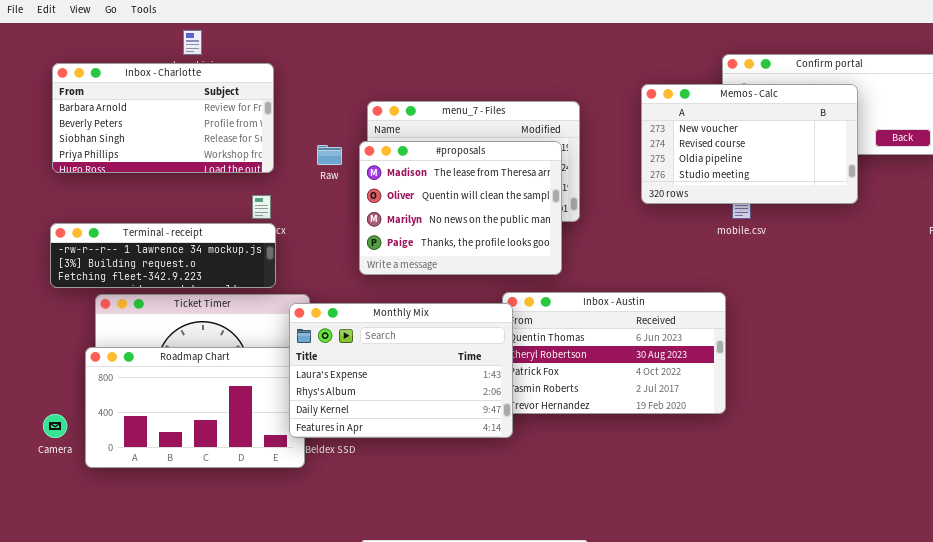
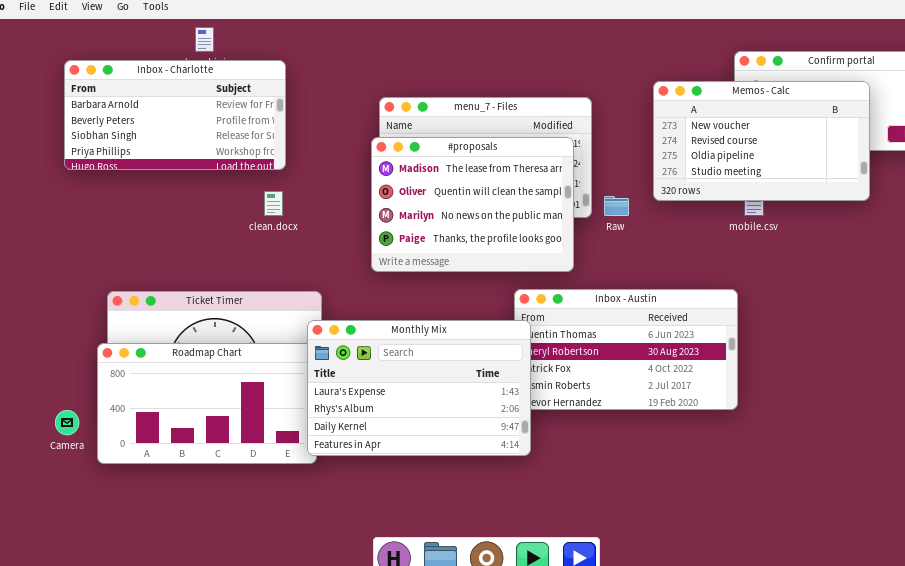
Raw: [317,145,342,165] -> [604,196,629,216], moved
Terminal - receipt: [50,223,276,288] -> none, closed
Monthly Mix: [289,303,513,438] -> [307,320,531,456], moved

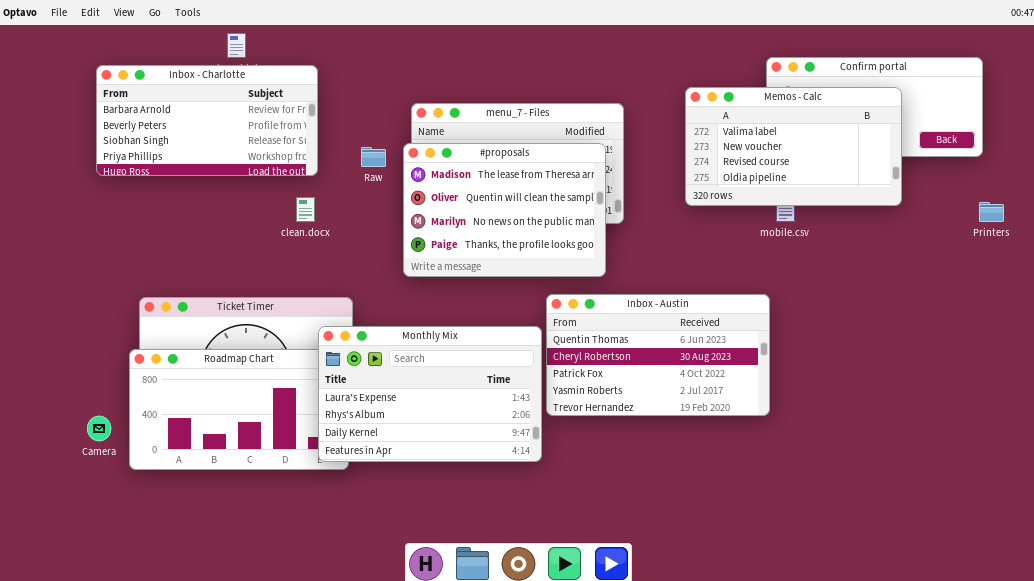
Memos - Calc: [653,81,870,201] -> [685,87,902,206], scrolled up 1 row
Raw: [604,196,629,216] -> [361,147,386,167], moved
Monthly Mix: [307,320,531,456] -> [318,326,542,462], moved

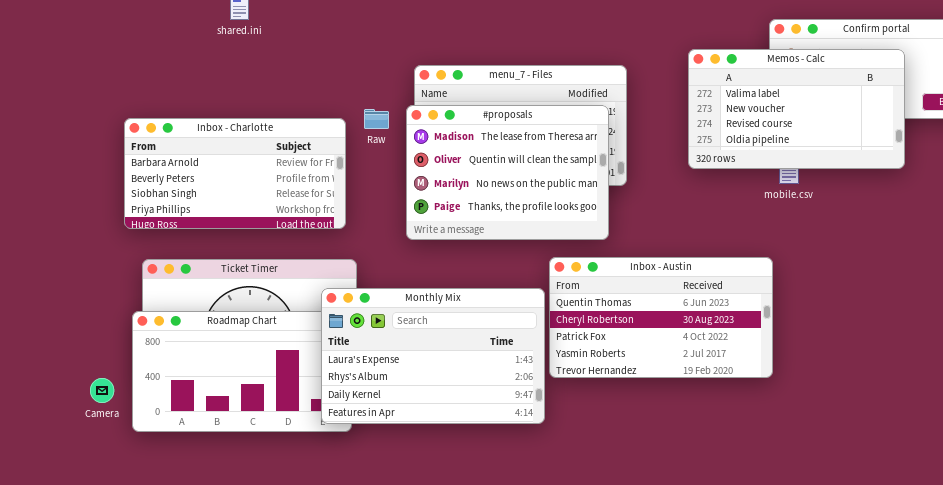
Inbox - Charlotte: [96,65,318,176] -> [124,118,346,229], moved

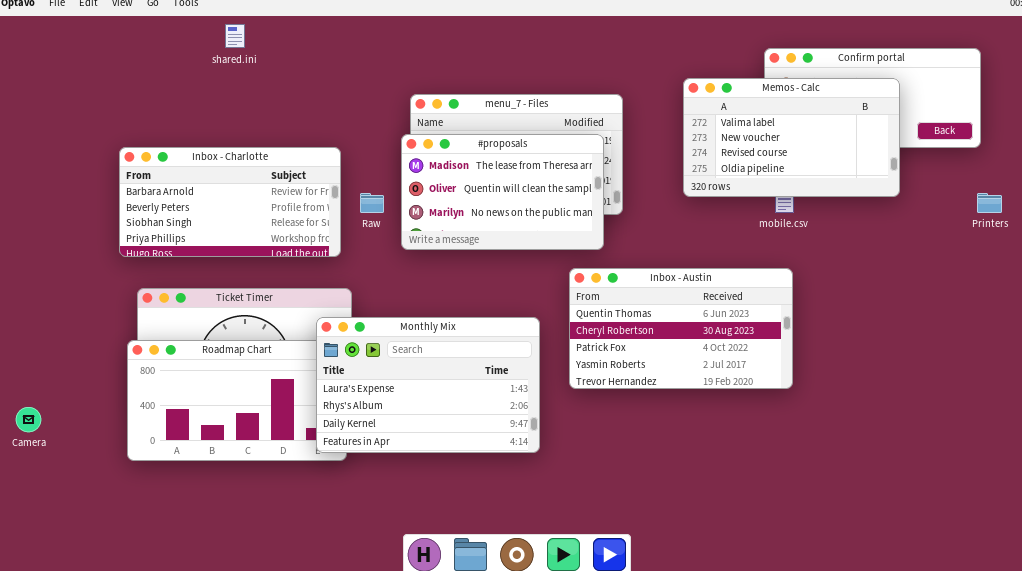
#proposals: [406,105,609,240] -> [401,134,604,250], resized
Raw: [364,109,389,129] -> [360,193,384,213], moved
Inbox - Austin: [549,257,773,378] -> [569,268,793,389], moved
Camera: [90,378,114,403] -> [16,407,41,432], moved

